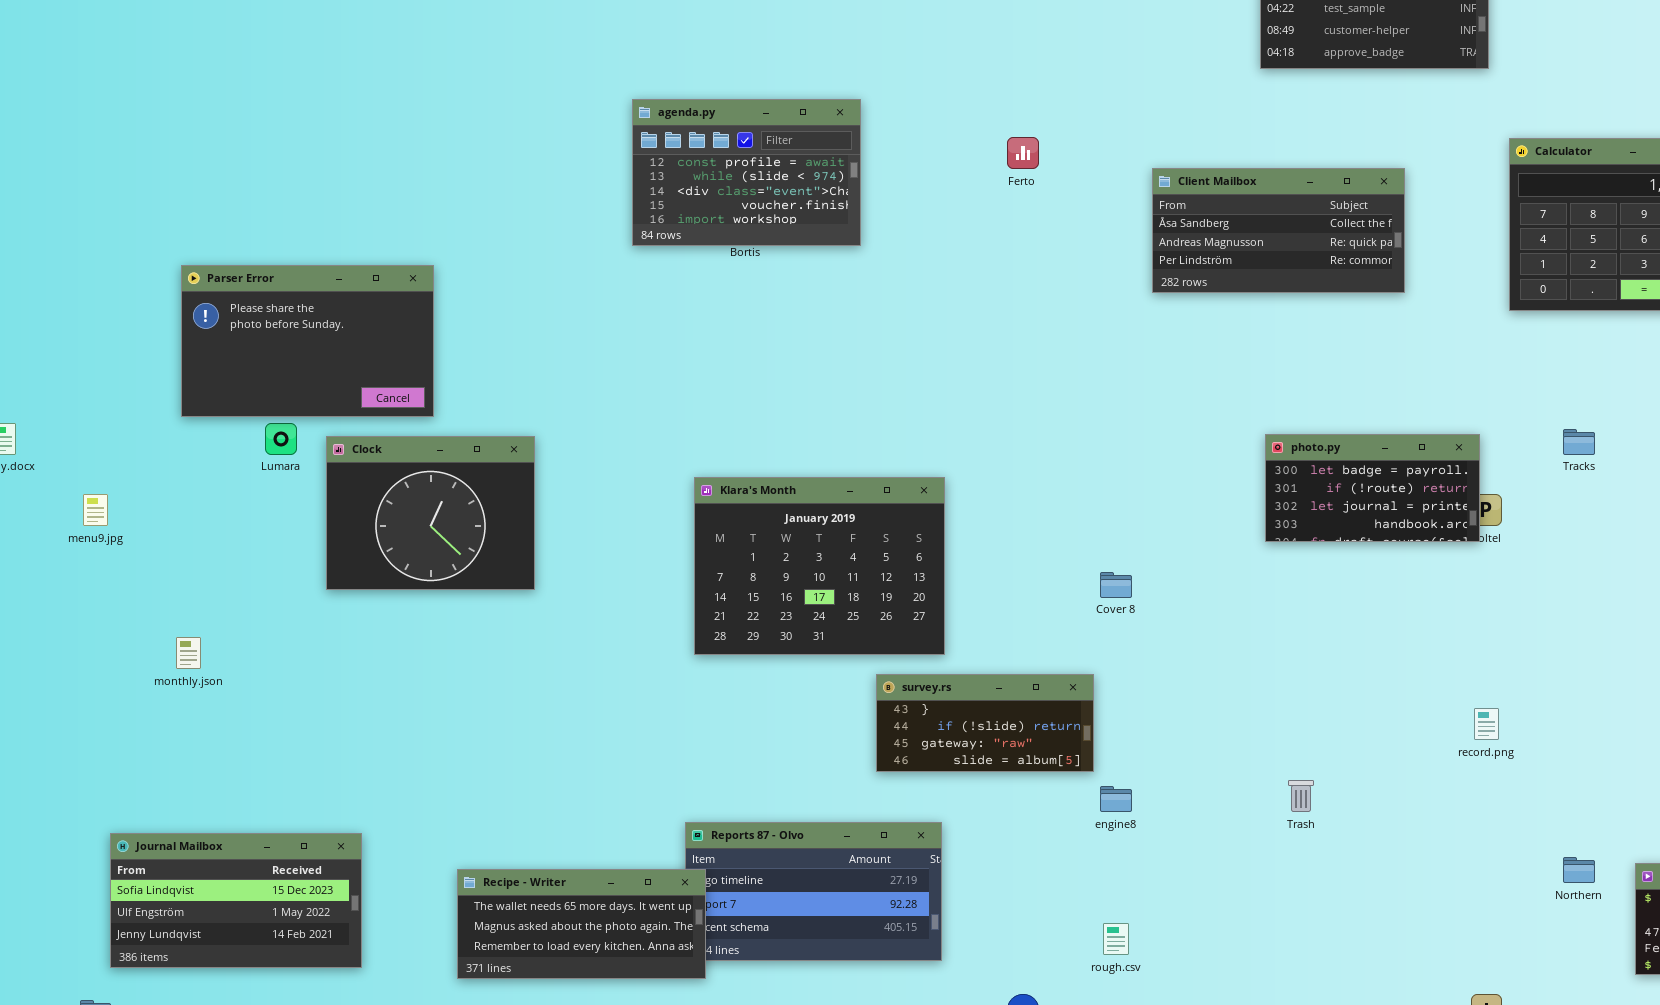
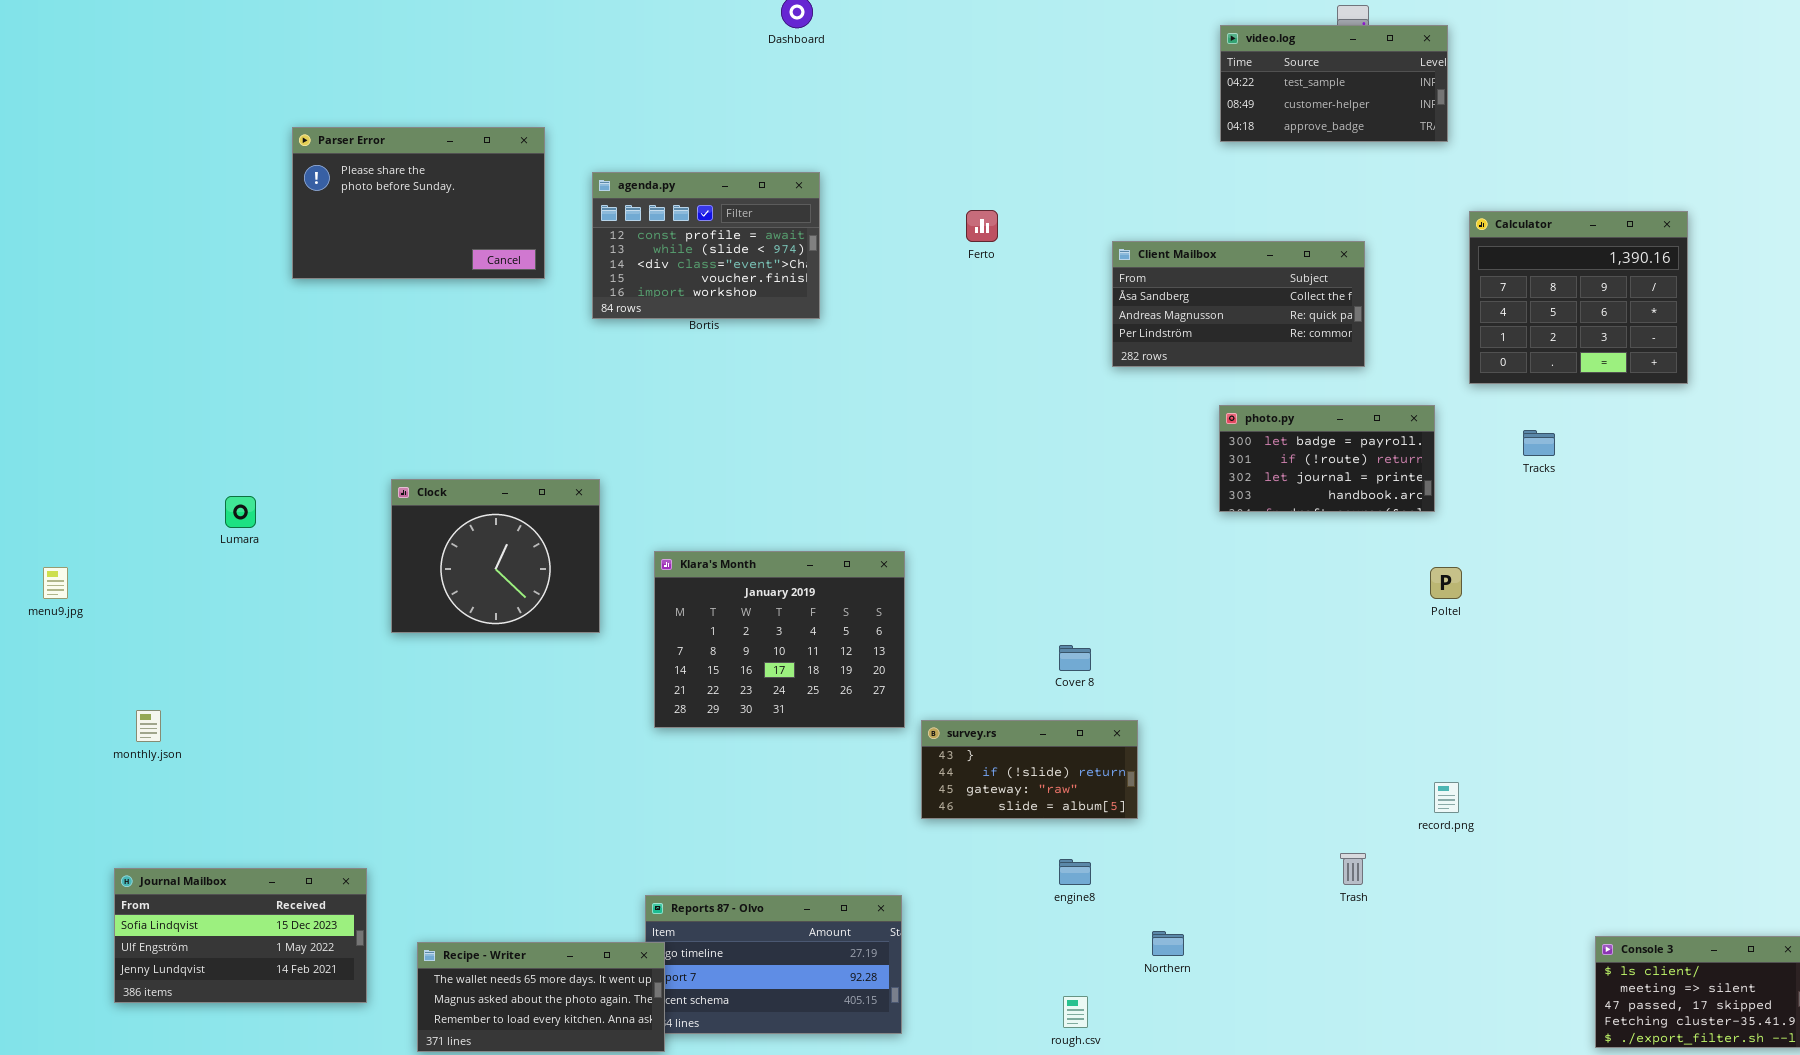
Parser Error: [181,265,434,417] -> [292,127,545,279], moved
Tracks: [1563,429,1595,455] -> [1523,430,1555,456], moved
photo.py: [1265,434,1480,542] -> [1219,405,1435,512], moved
Clock: [326,436,535,590] -> [391,479,600,633], moved
survey.rs: [876,674,1094,772] -> [921,720,1138,819], moved
Trash: [1288,780,1314,812] -> [1340,853,1366,885], moved
Journal Mailbox: [110,833,362,968] -> [114,868,367,1003], moved
Northern: [1563,857,1595,883] -> [1152,931,1184,956], moved

